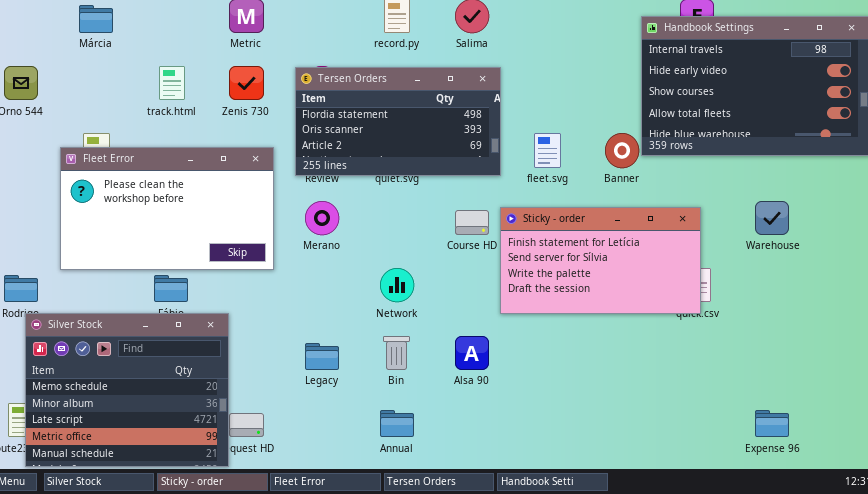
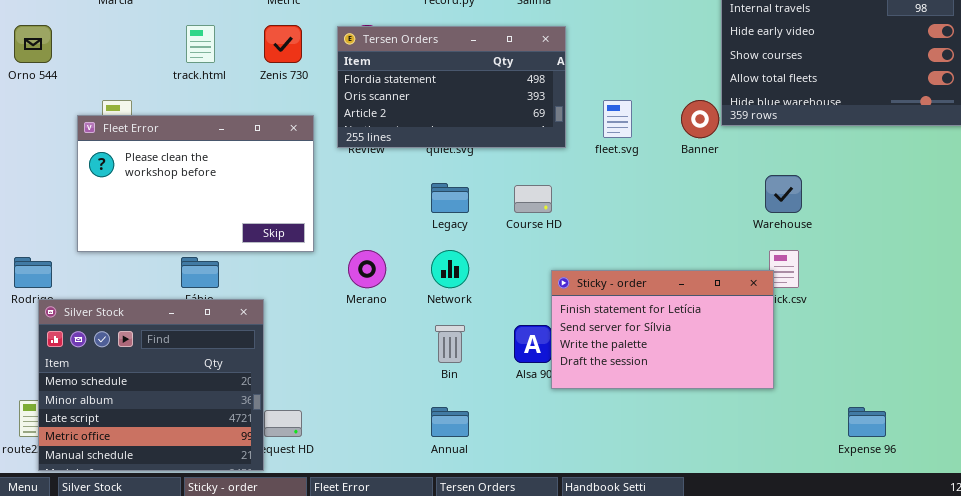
Merano: [305,201,339,235] -> [348,250,386,288], moved
Warehouse: [755,201,789,235] -> [765,175,802,213], moved
Sticky - order: [500,207,701,314] -> [551,270,774,389], moved
Legacy: [305,343,339,370] -> [431,183,469,213], moved

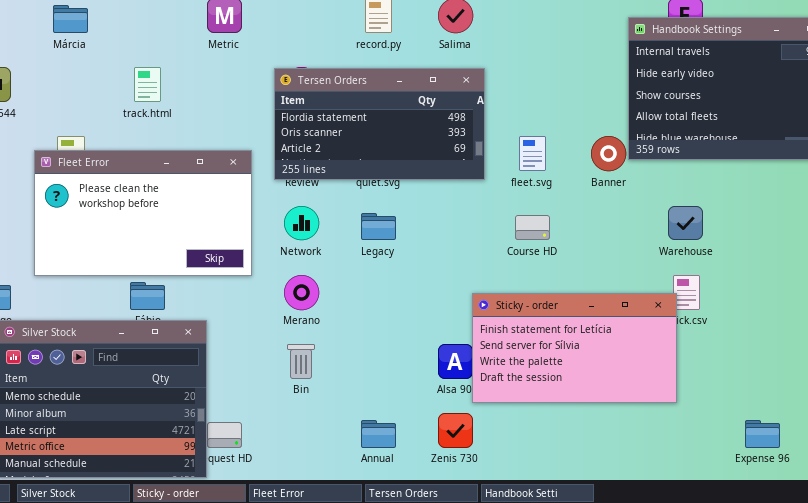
Zenis 730: [264,25,302,63] -> [438,413,473,448], moved
Course HD: [514,185,552,213] -> [515,215,550,240], moved
Network: [431,250,469,288] -> [284,206,319,240], moved
Bin: [435,325,465,363] -> [287,344,315,379], moved

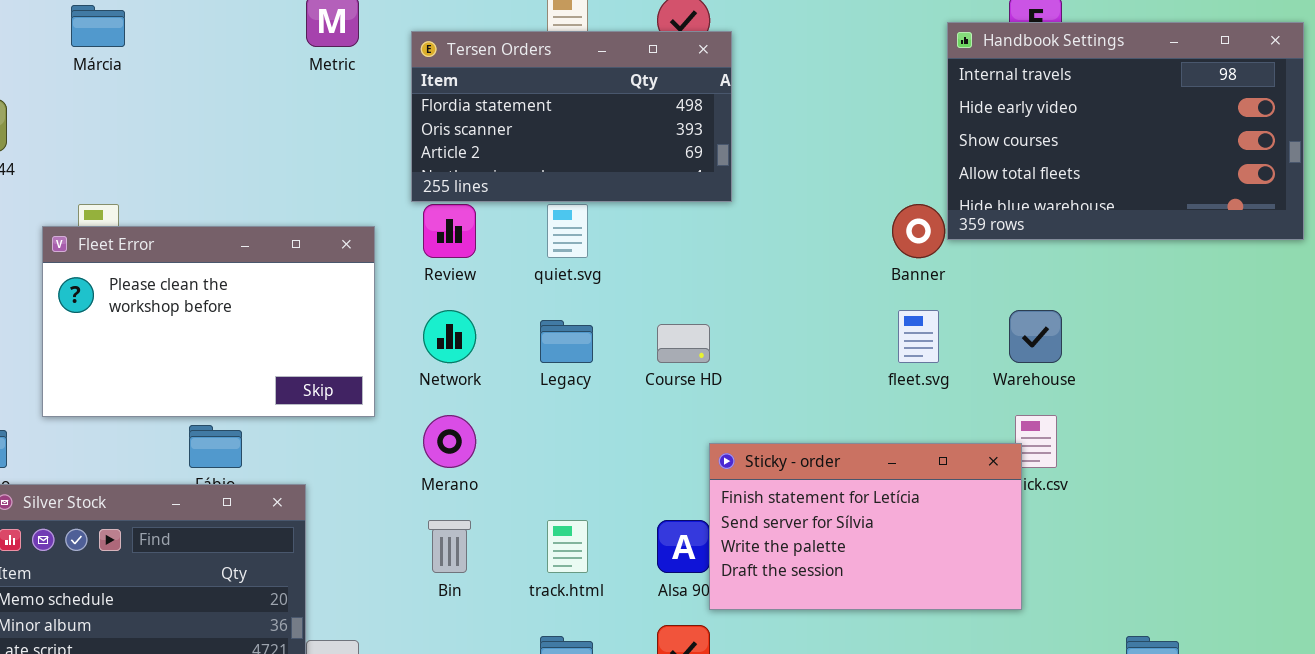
track.html: [134,67,161,102] -> [547,520,588,573], moved
Tersen Orders: [274,68,485,180] -> [411,31,732,202], moved
fleet.svg: [519,136,546,171] -> [898,310,939,363], moved
Course HD: [515,215,550,240] -> [657,324,710,363], moved

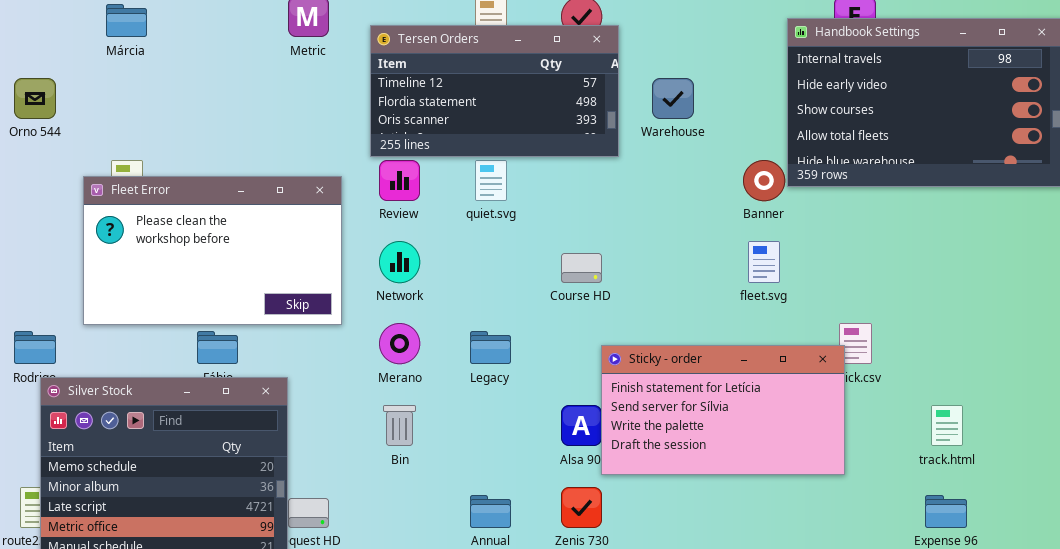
Tersen Orders: [411,31,732,202] -> [370,25,619,157], scrolled up 1 row
Warehouse: [1009,310,1062,363] -> [652,78,694,119], moved
Legacy: [540,320,593,363] -> [470,331,511,364], moved
track.html: [547,520,588,573] -> [931,405,963,446], moved

